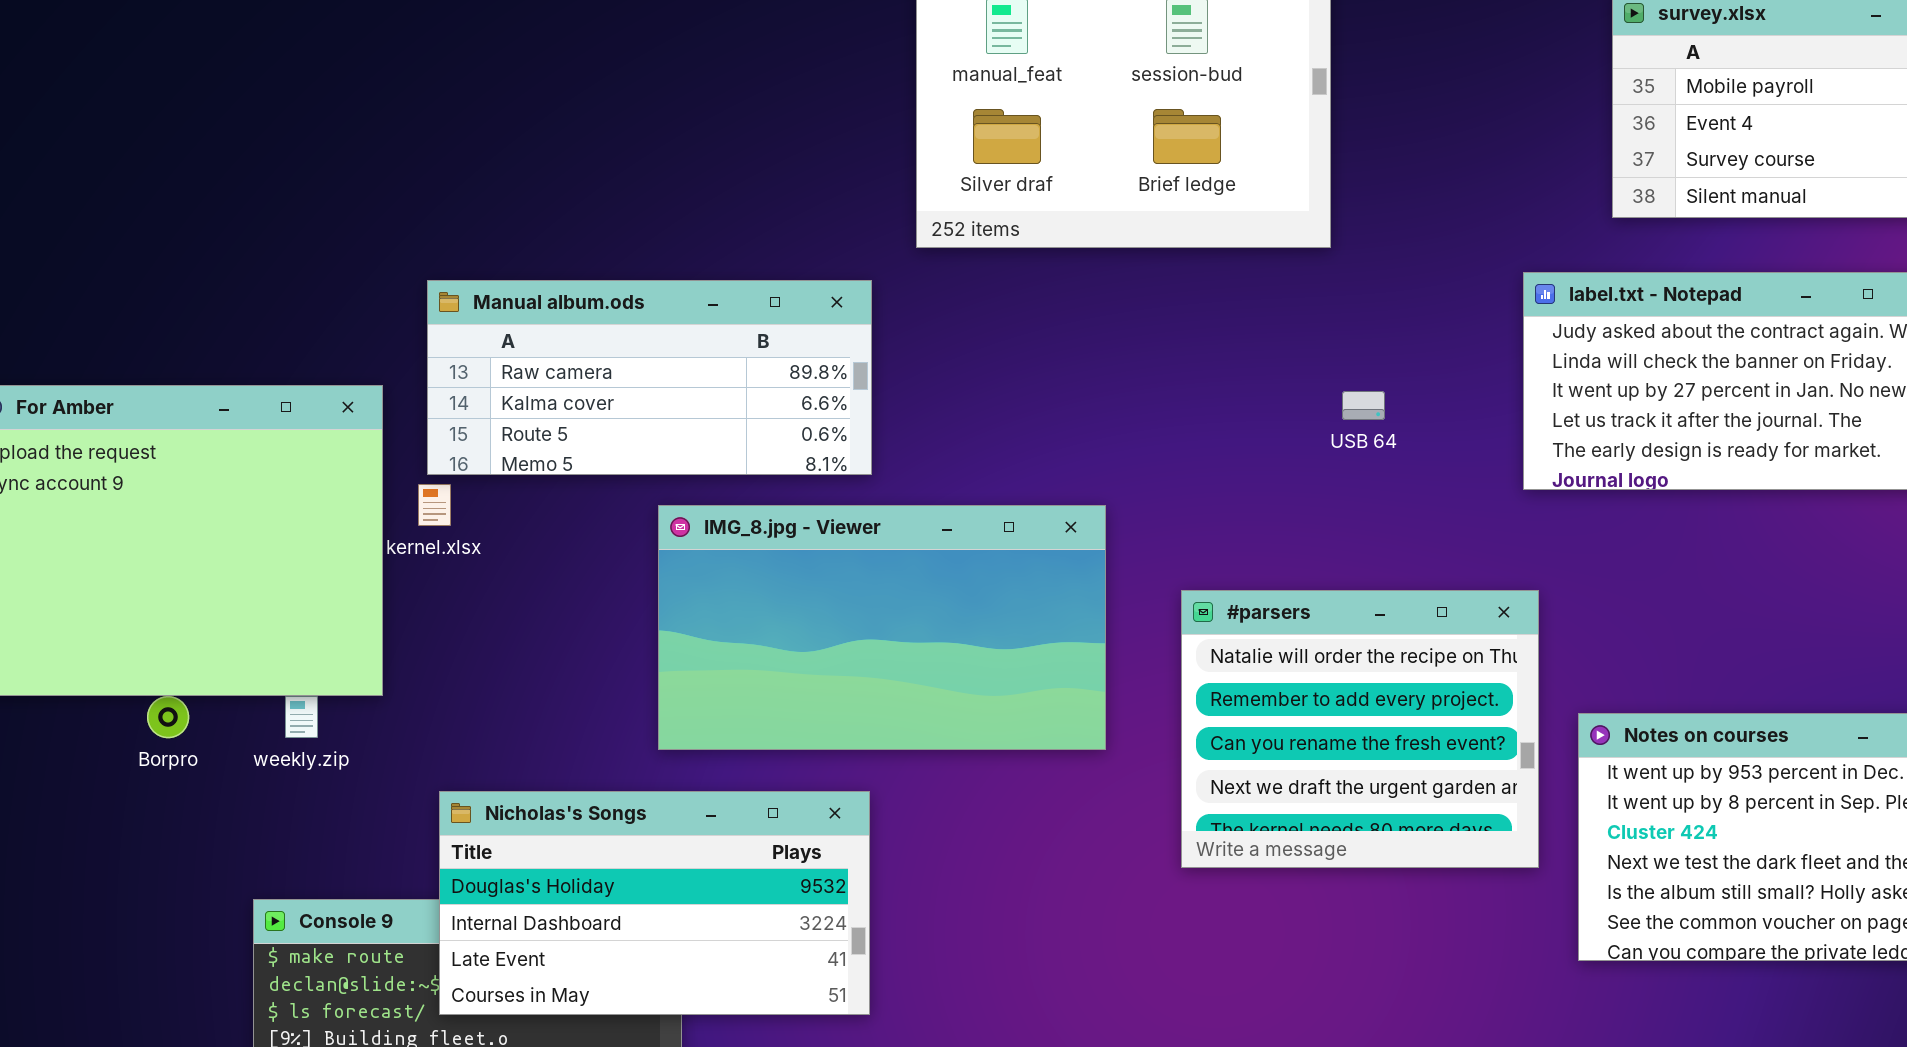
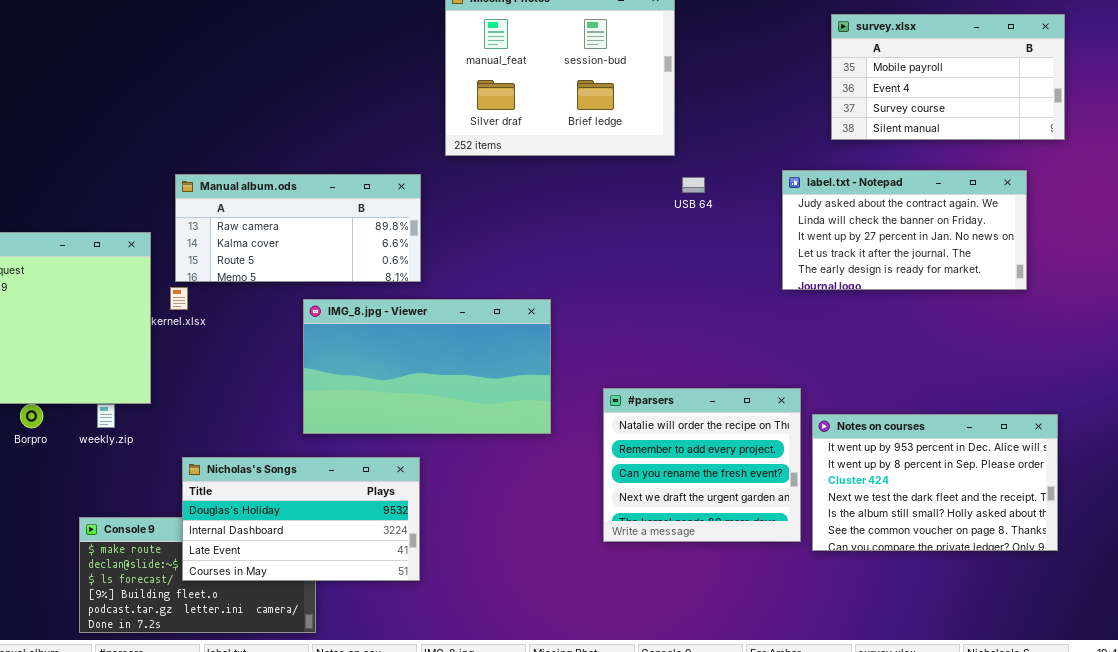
USB 64: [1342,391,1385,420] -> [682,177,705,193], moved
#parsers: [1181,590,1539,868] -> [603,388,801,542], moved

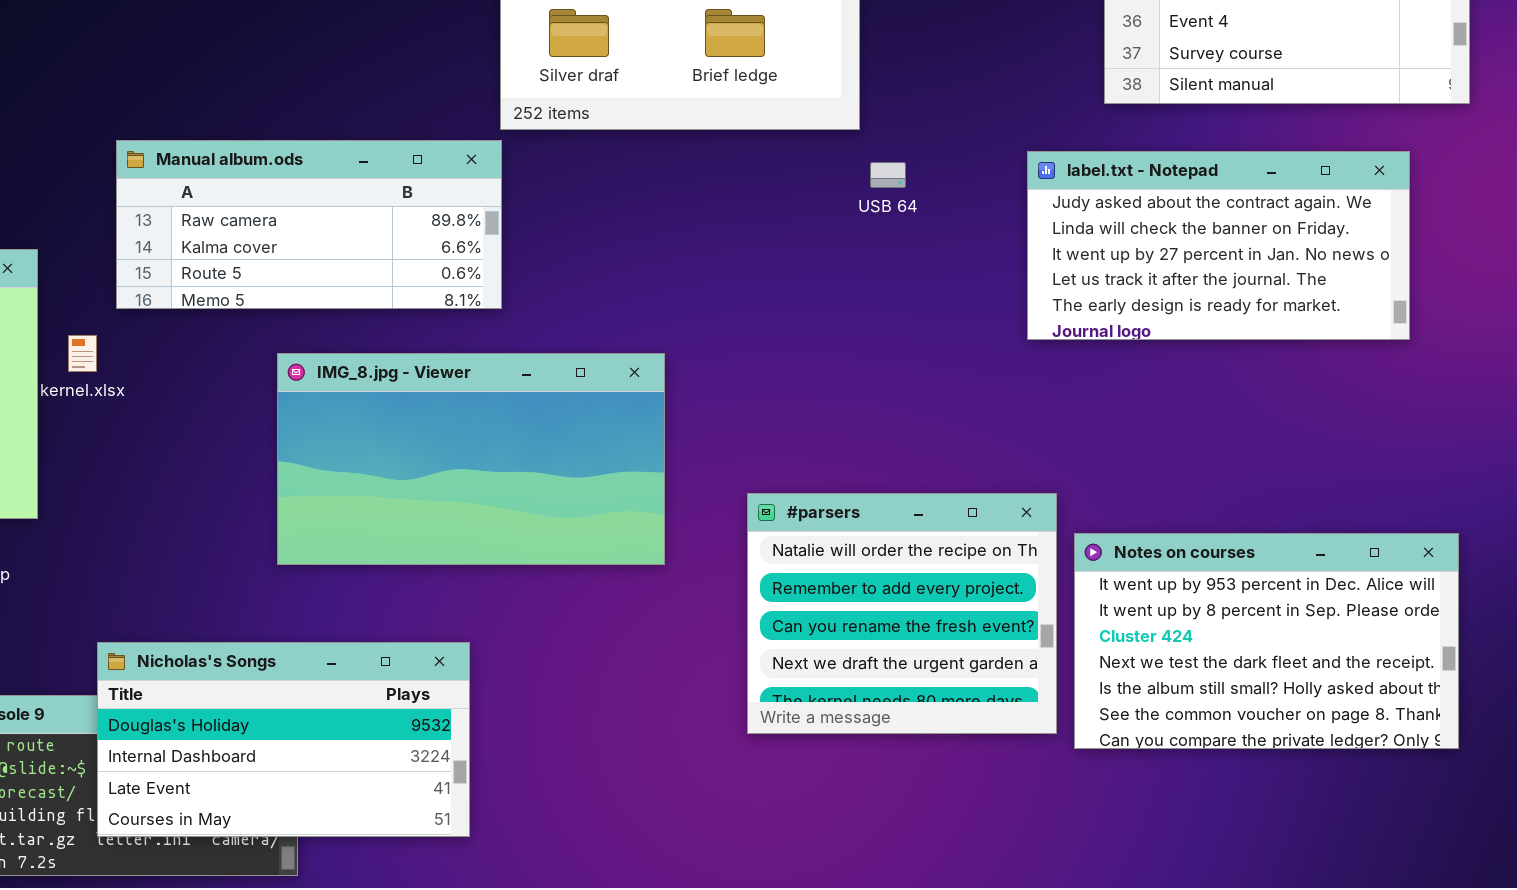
Manual album.ods: [175,174,421,282] -> [116,140,502,309], moved
Nicholas's Songs: [182,457,420,581] -> [97,642,470,837], moved

